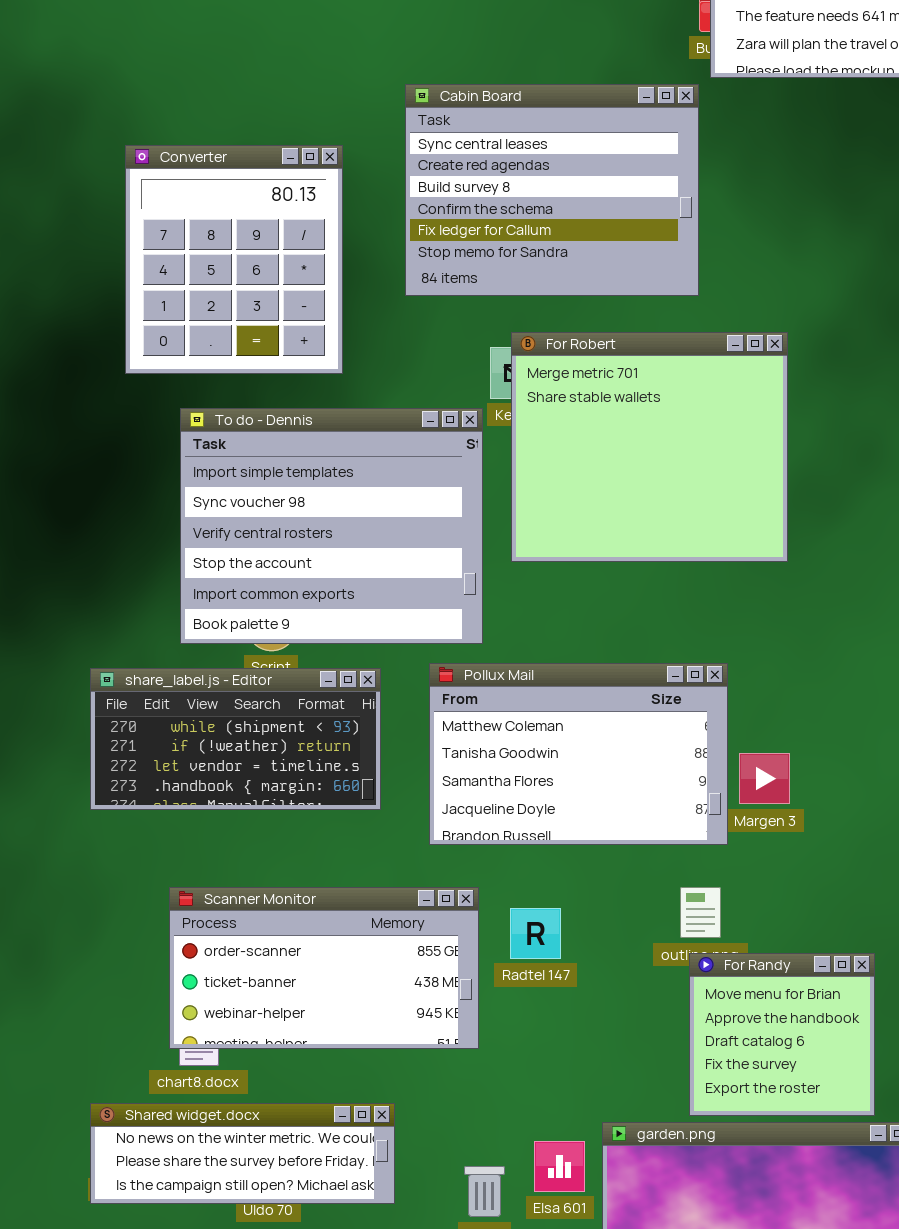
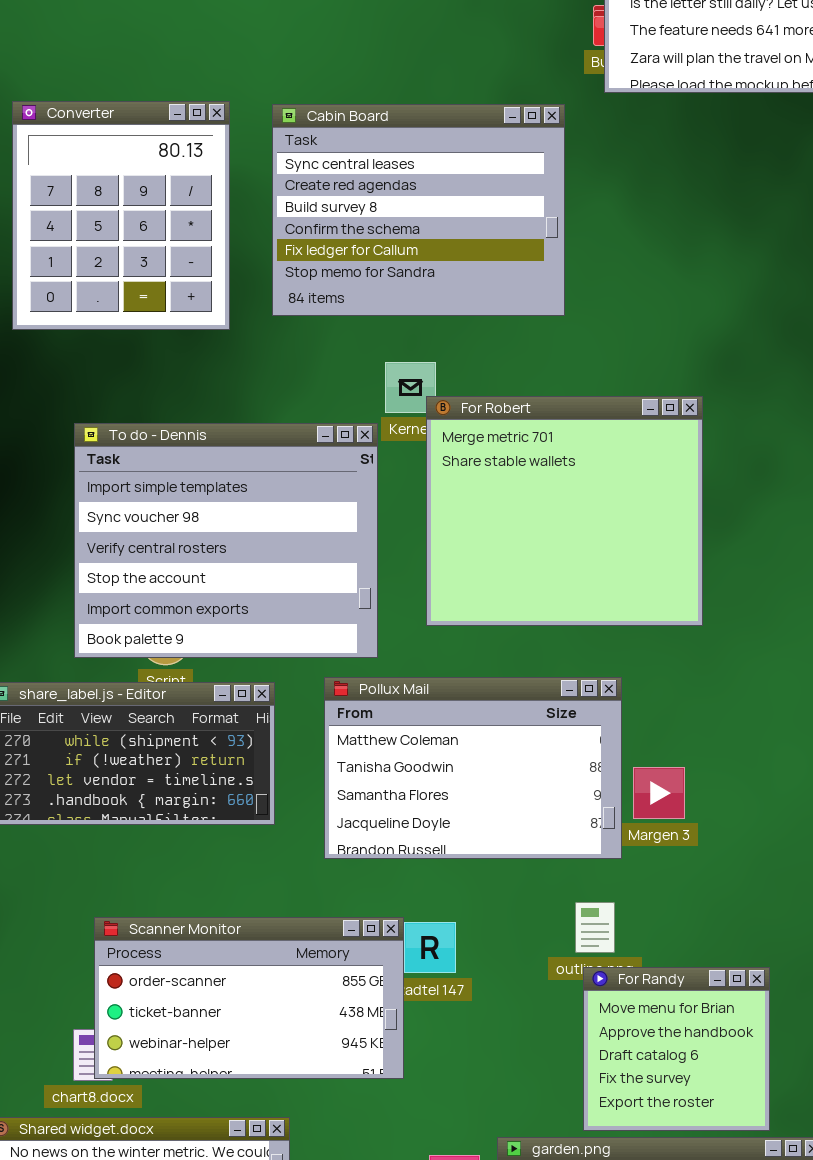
Cabin Board: [405,84,699,296] -> [272,104,565,316], moved
Converter: [125,145,343,374] -> [12,101,230,330], moved
For Robert: [511,332,788,562] -> [426,396,703,626], moved
Scanner Monitor: [169,887,479,1049] -> [94,917,404,1079], moved

